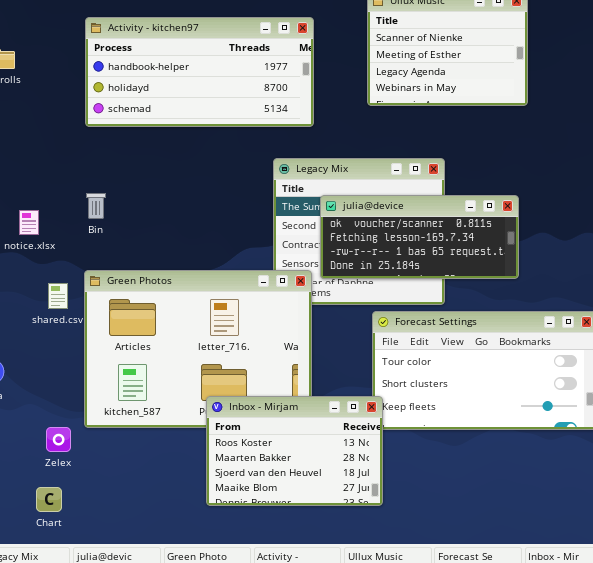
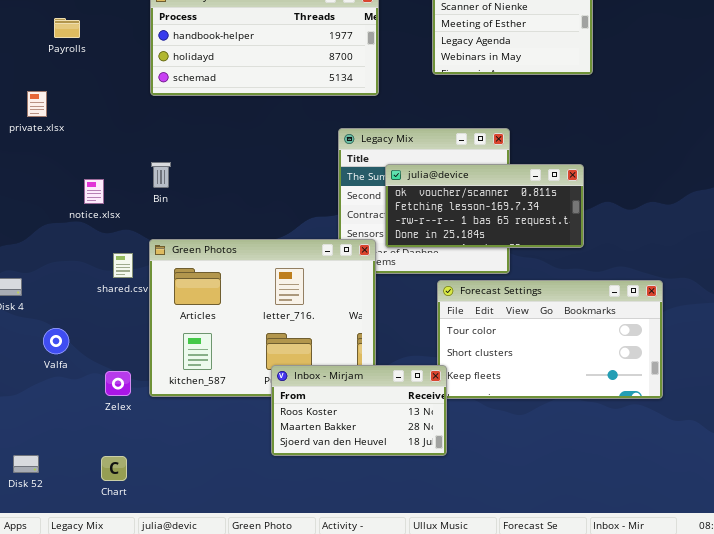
Inbox - Mirjam: [206,396,383,506] -> [271,365,447,456], resized
Zelex: [46,427,71,452] -> [105,371,131,396], moved

